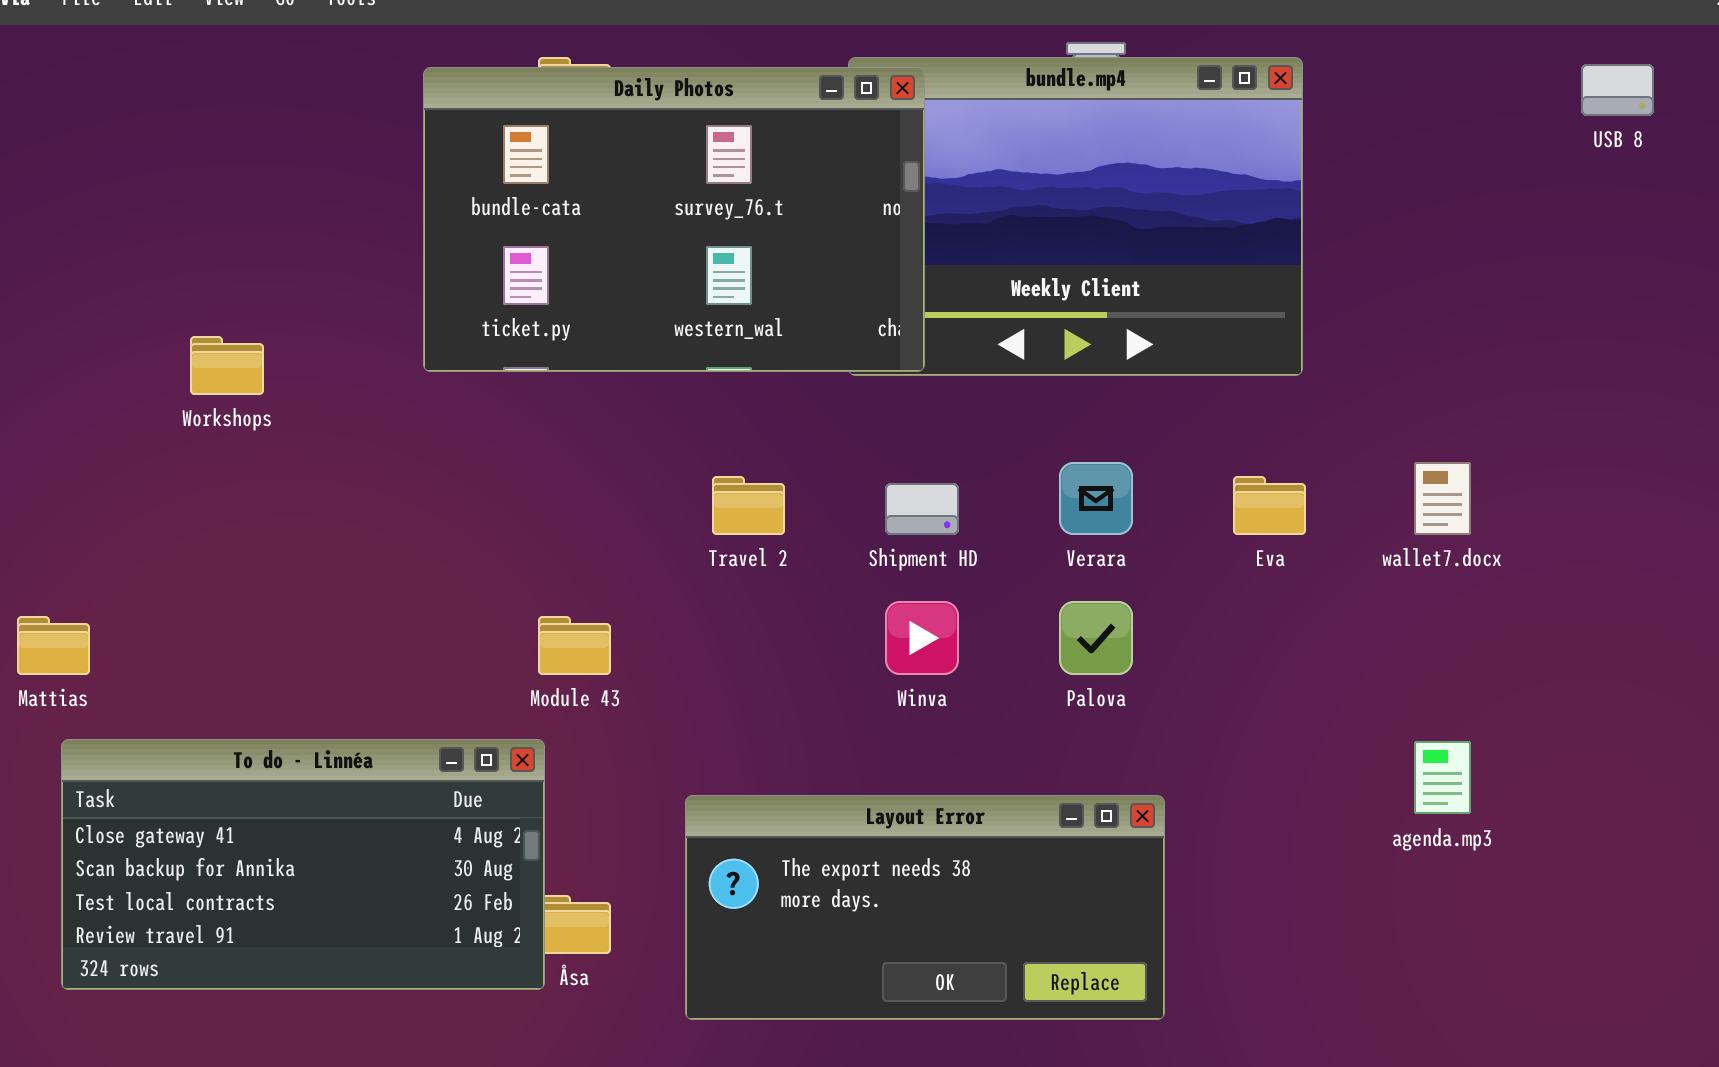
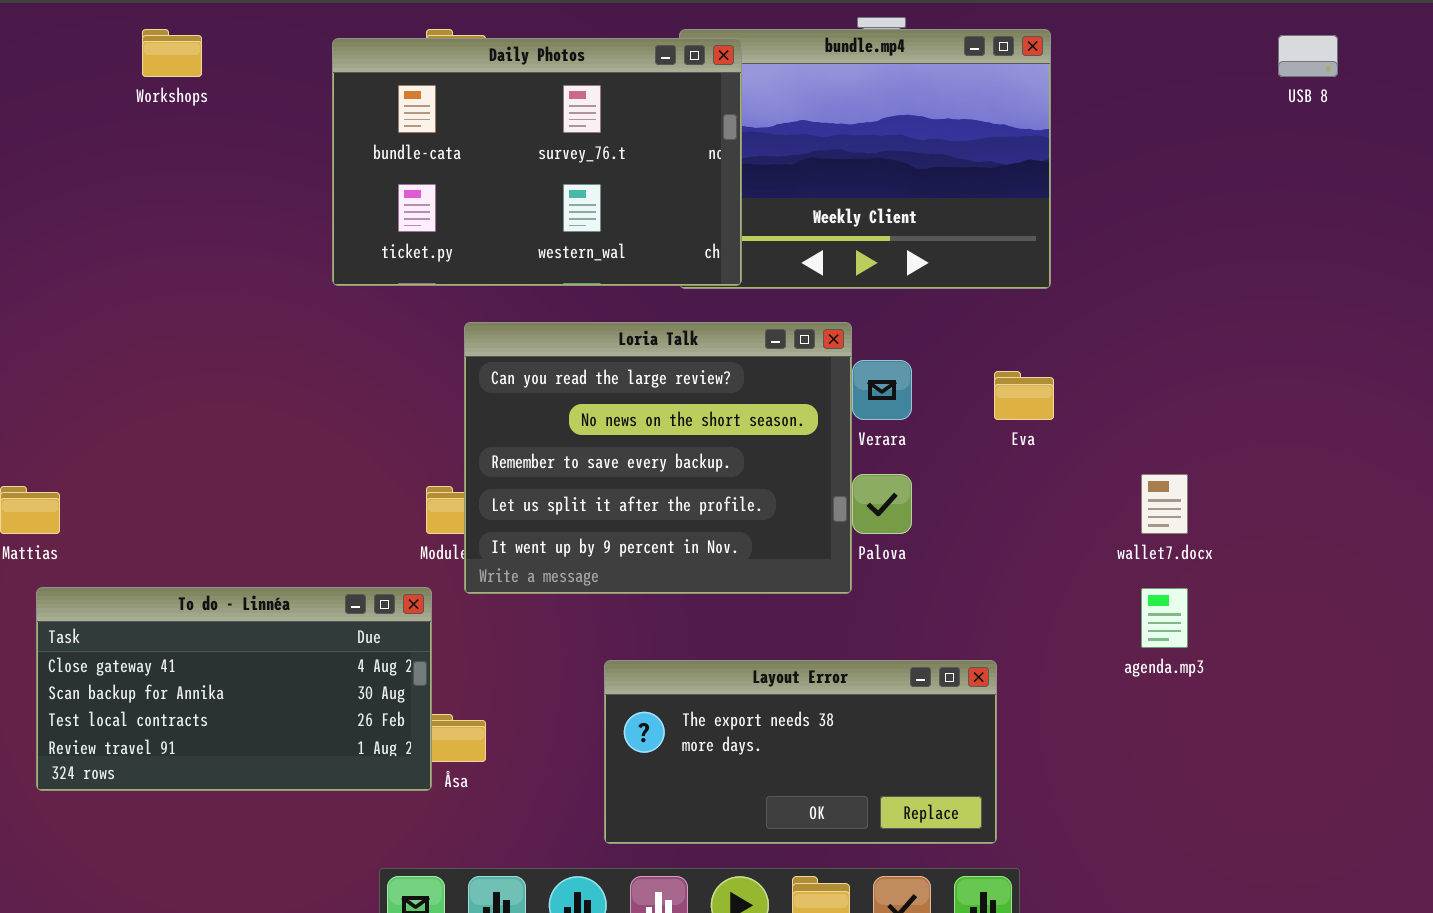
Workshops: [190,336,264,395] -> [142,29,202,77], moved
Loria Talk: none -> [464,322,852,594], opened
wallet7.docx: [1414,462,1471,535] -> [1141,474,1188,534], moved
Layout Error: [685,795,1165,1020] -> [604,660,997,844], moved

